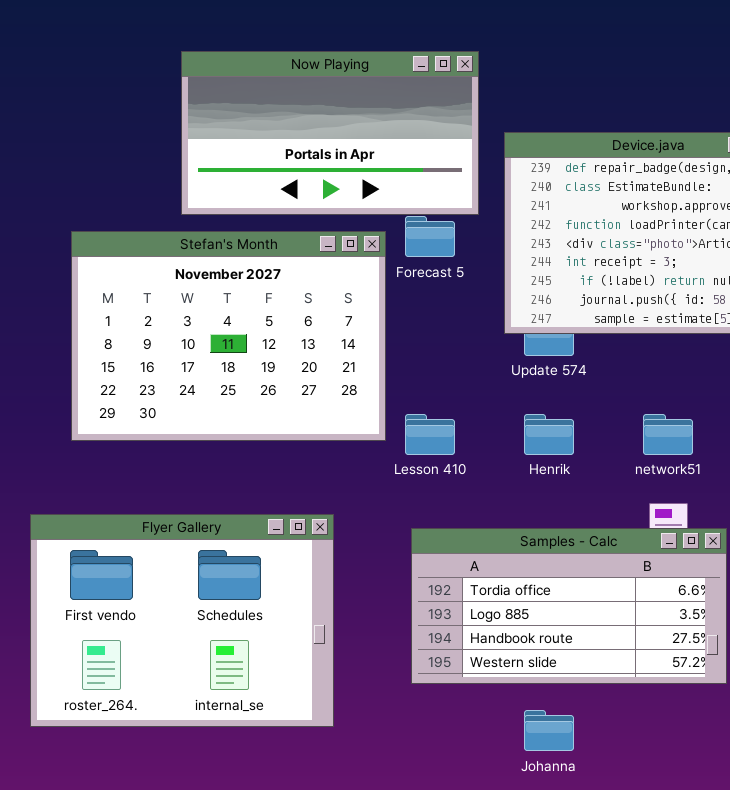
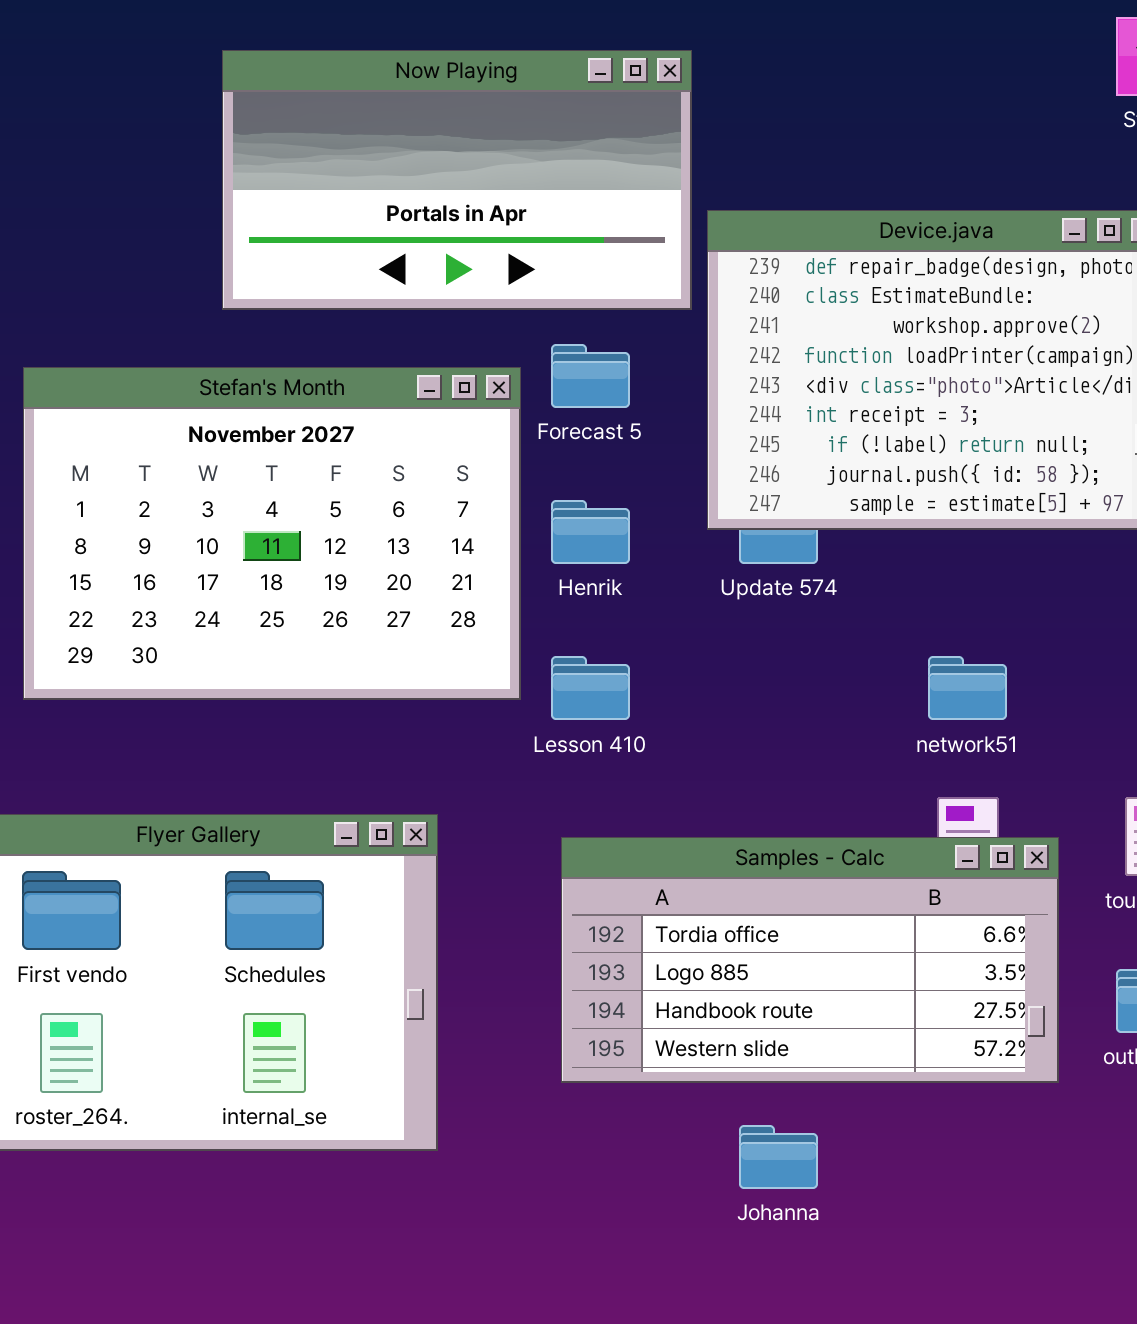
Now Playing: [181,51,479,215] -> [222,50,692,310], moved
Henrik: [524,414,574,455] -> [551,500,630,564], moved

